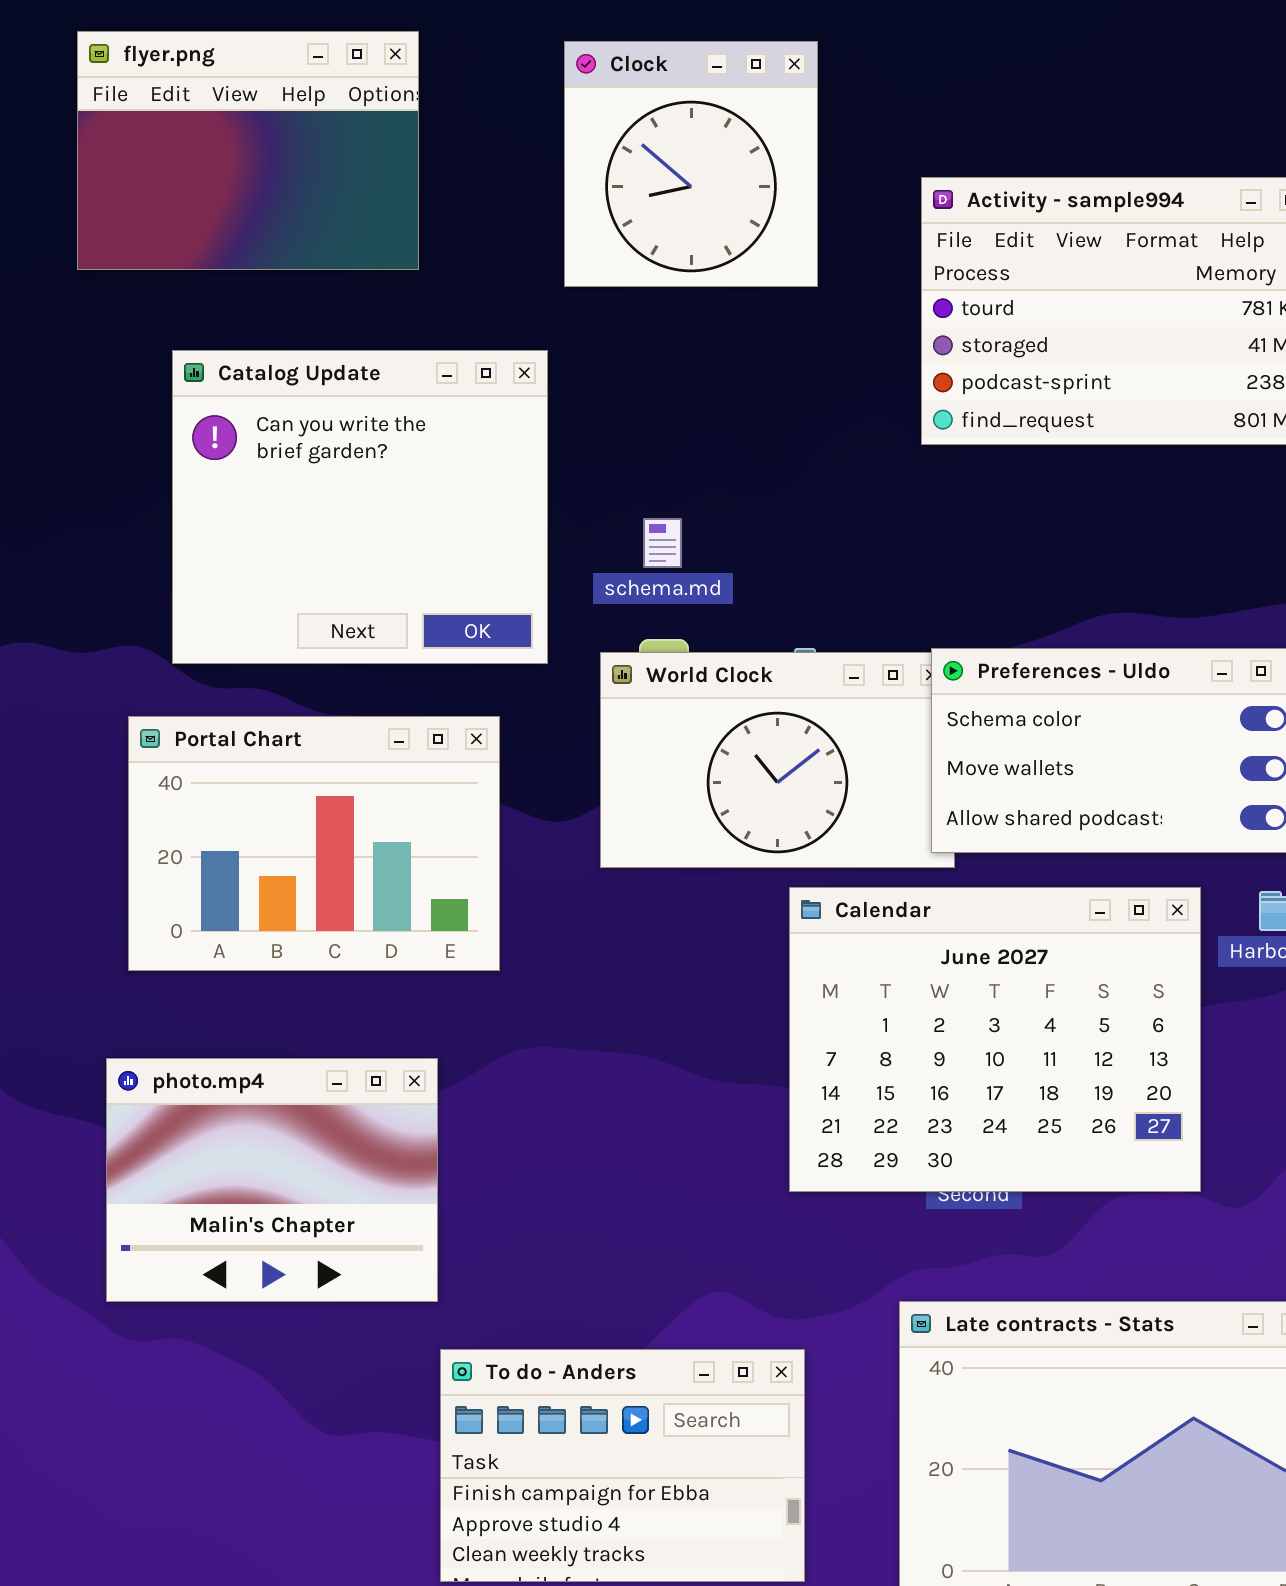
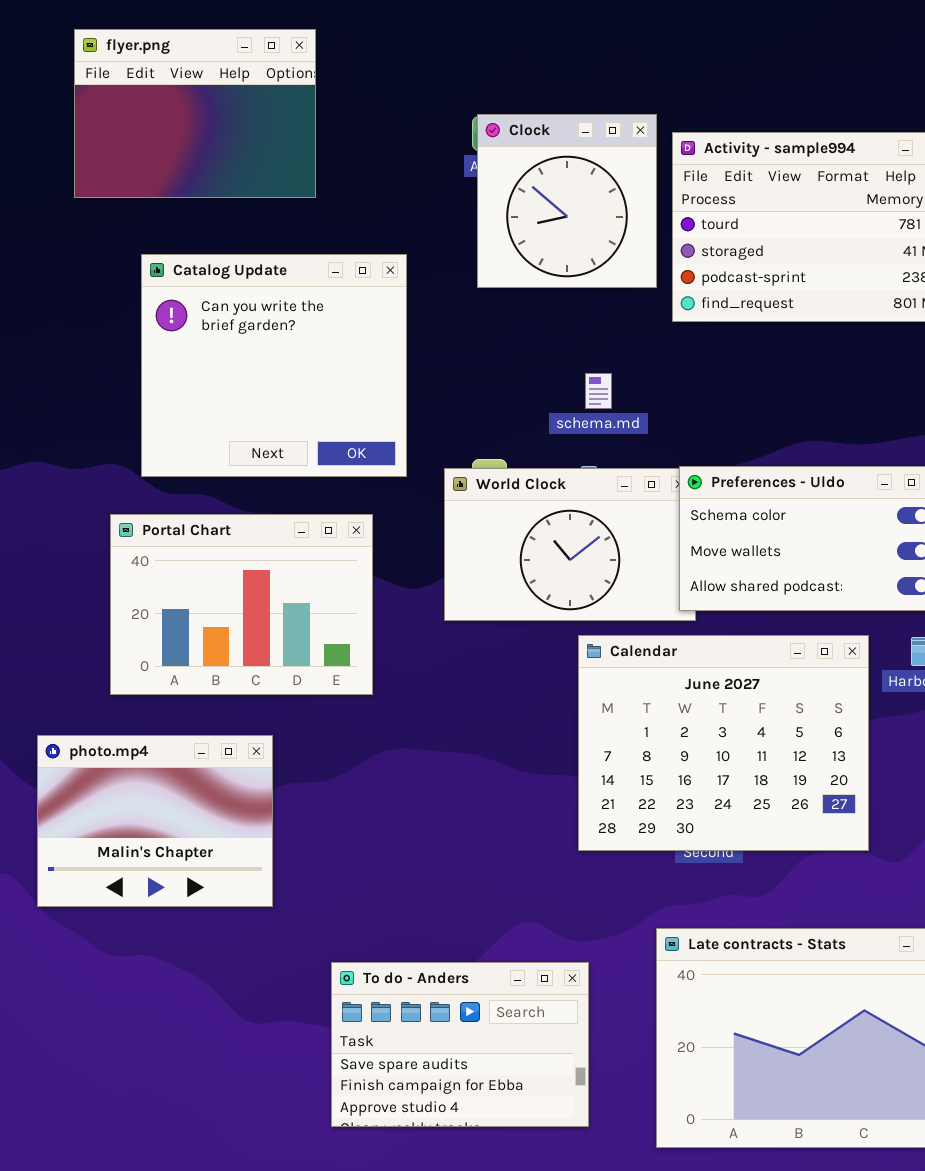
Clock: [564,41,818,287] -> [477,114,657,288], moved
schema.md: [643,518,682,568] -> [585,373,612,409], moved
photo.mp4: [106,1058,438,1302] -> [37,735,273,907], moved
To do - Anders: [440,1349,805,1582] -> [331,962,589,1127], scrolled up 1 row

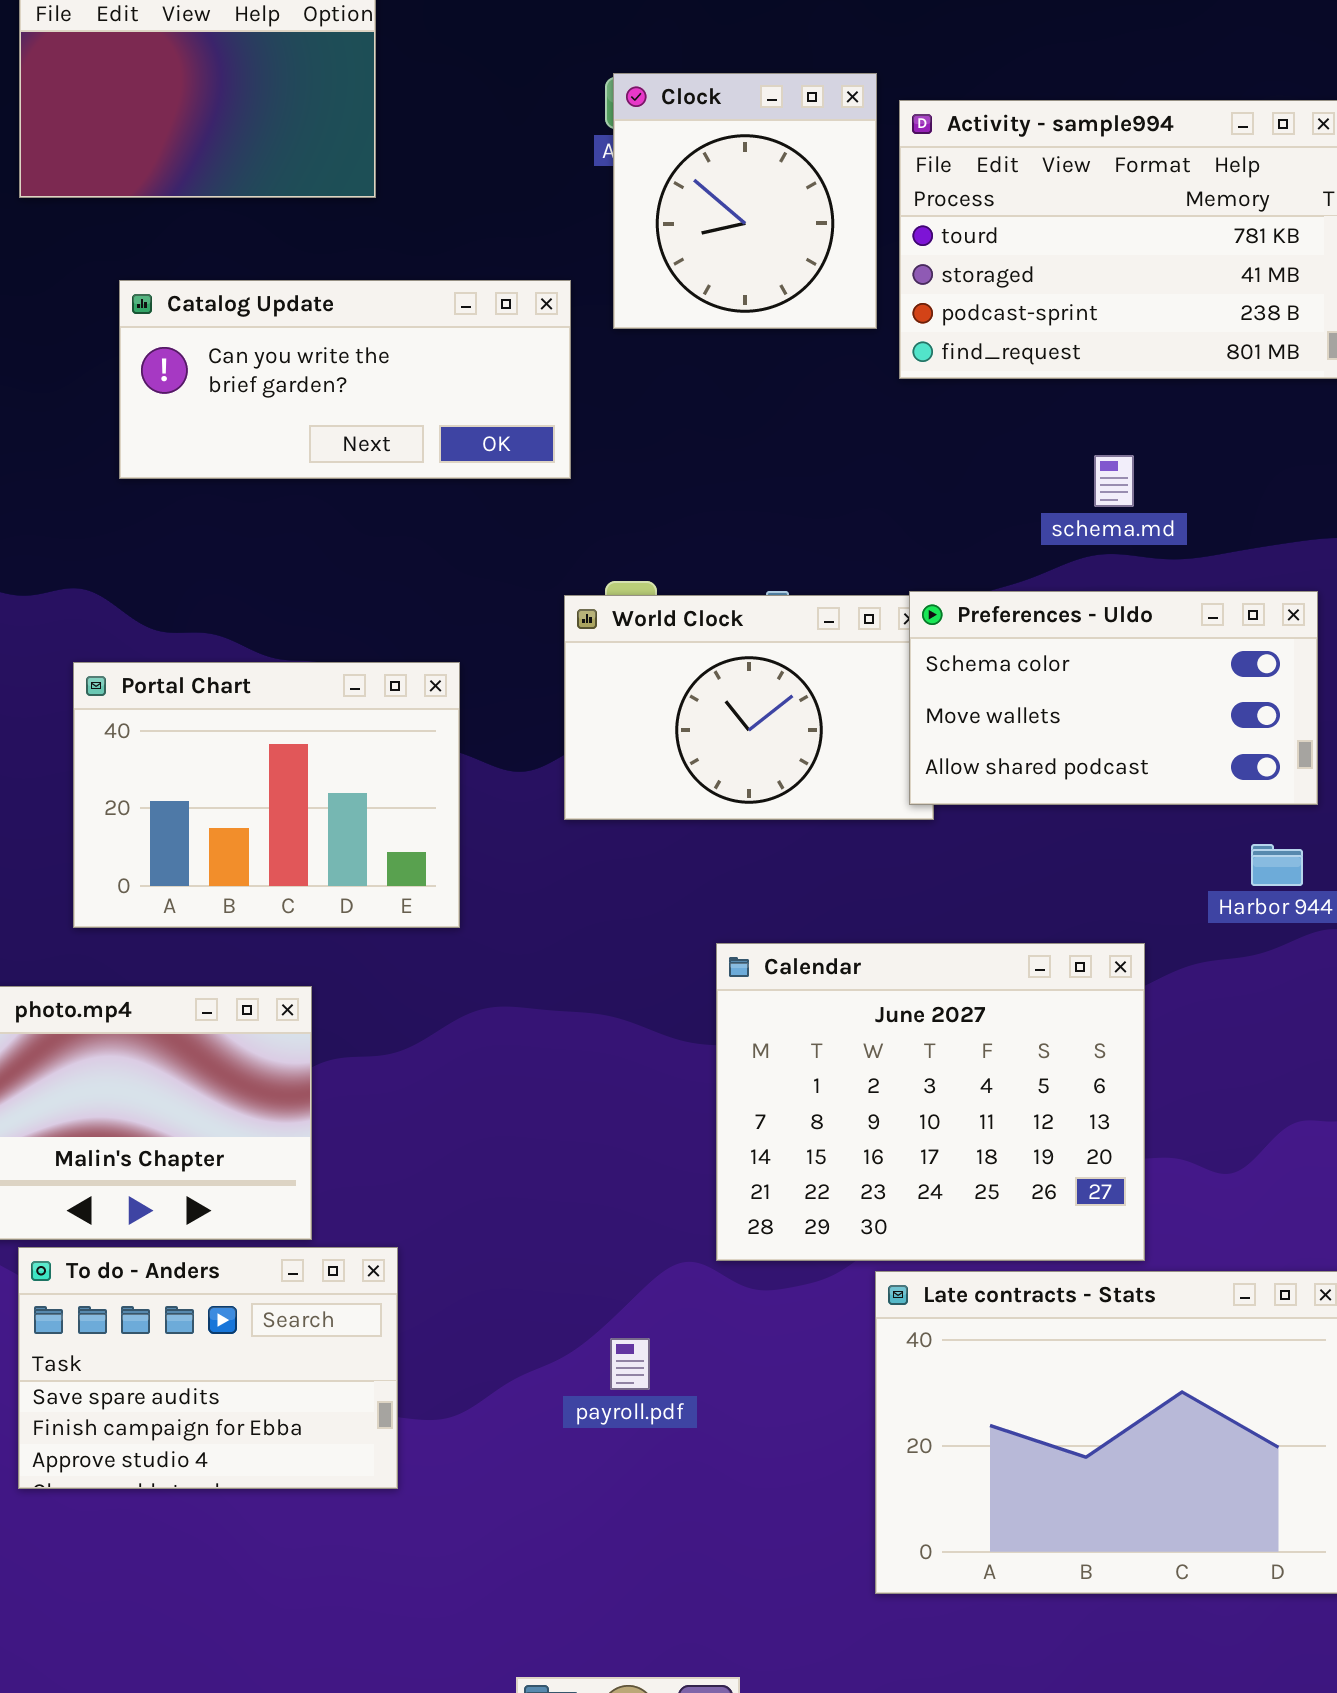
Catalog Update: [141,254,407,477] -> [119,280,571,479], resized
schema.md: [585,373,612,409] -> [1094,455,1134,507], moved
Calendar: [578,635,869,851] -> [716,943,1145,1261], moved
To do - Anders: [331,962,589,1127] -> [18,1247,398,1489], moved

